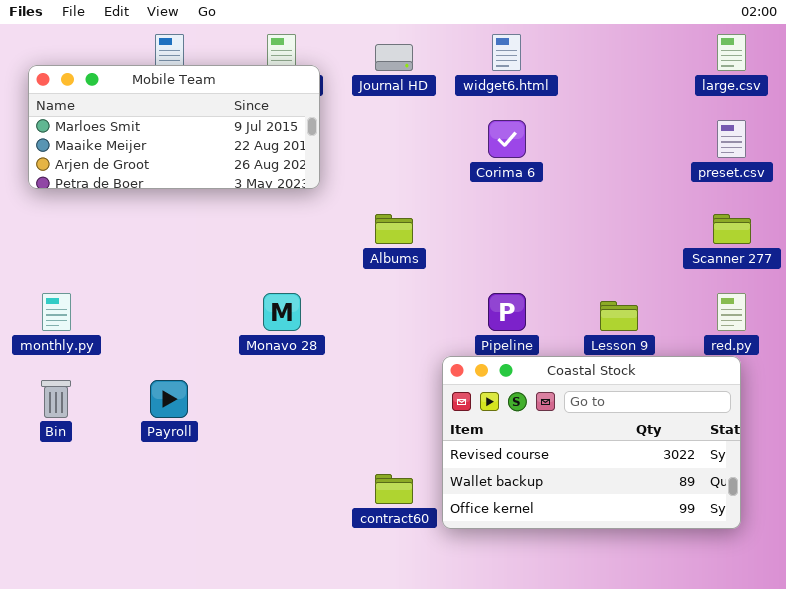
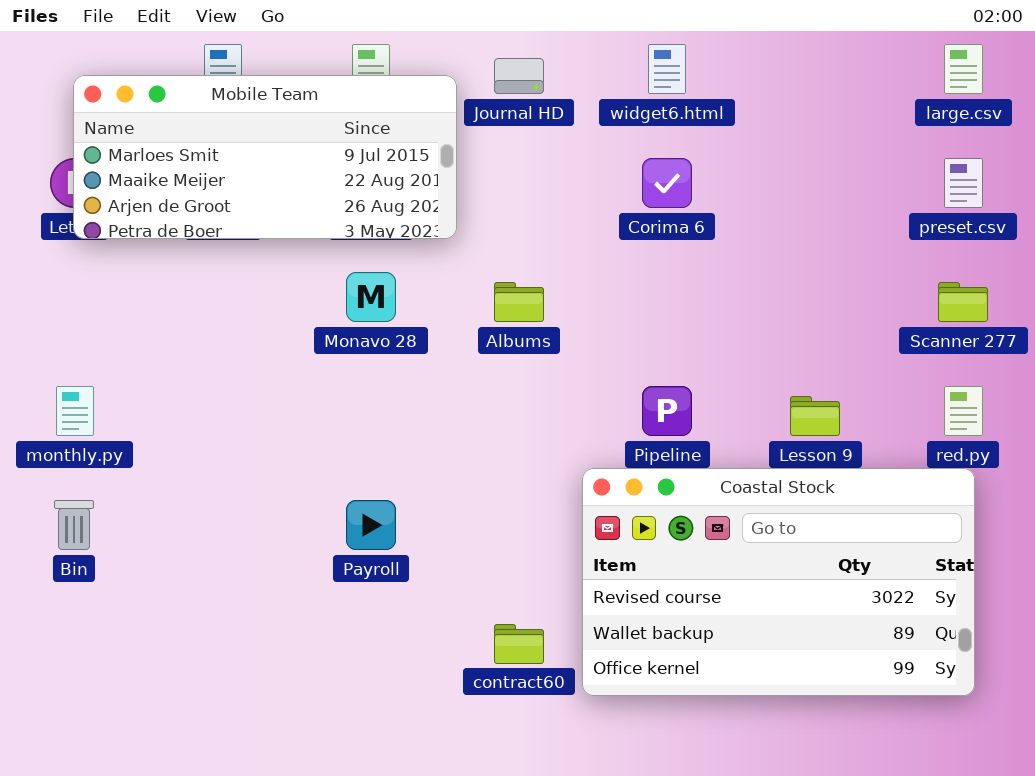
Mobile Team: [28,65,320,189] -> [73,75,457,239], moved
Monavo 28: [263,293,301,331] -> [346,272,396,322], moved
Payroll: [150,380,188,418] -> [346,500,396,550], moved

